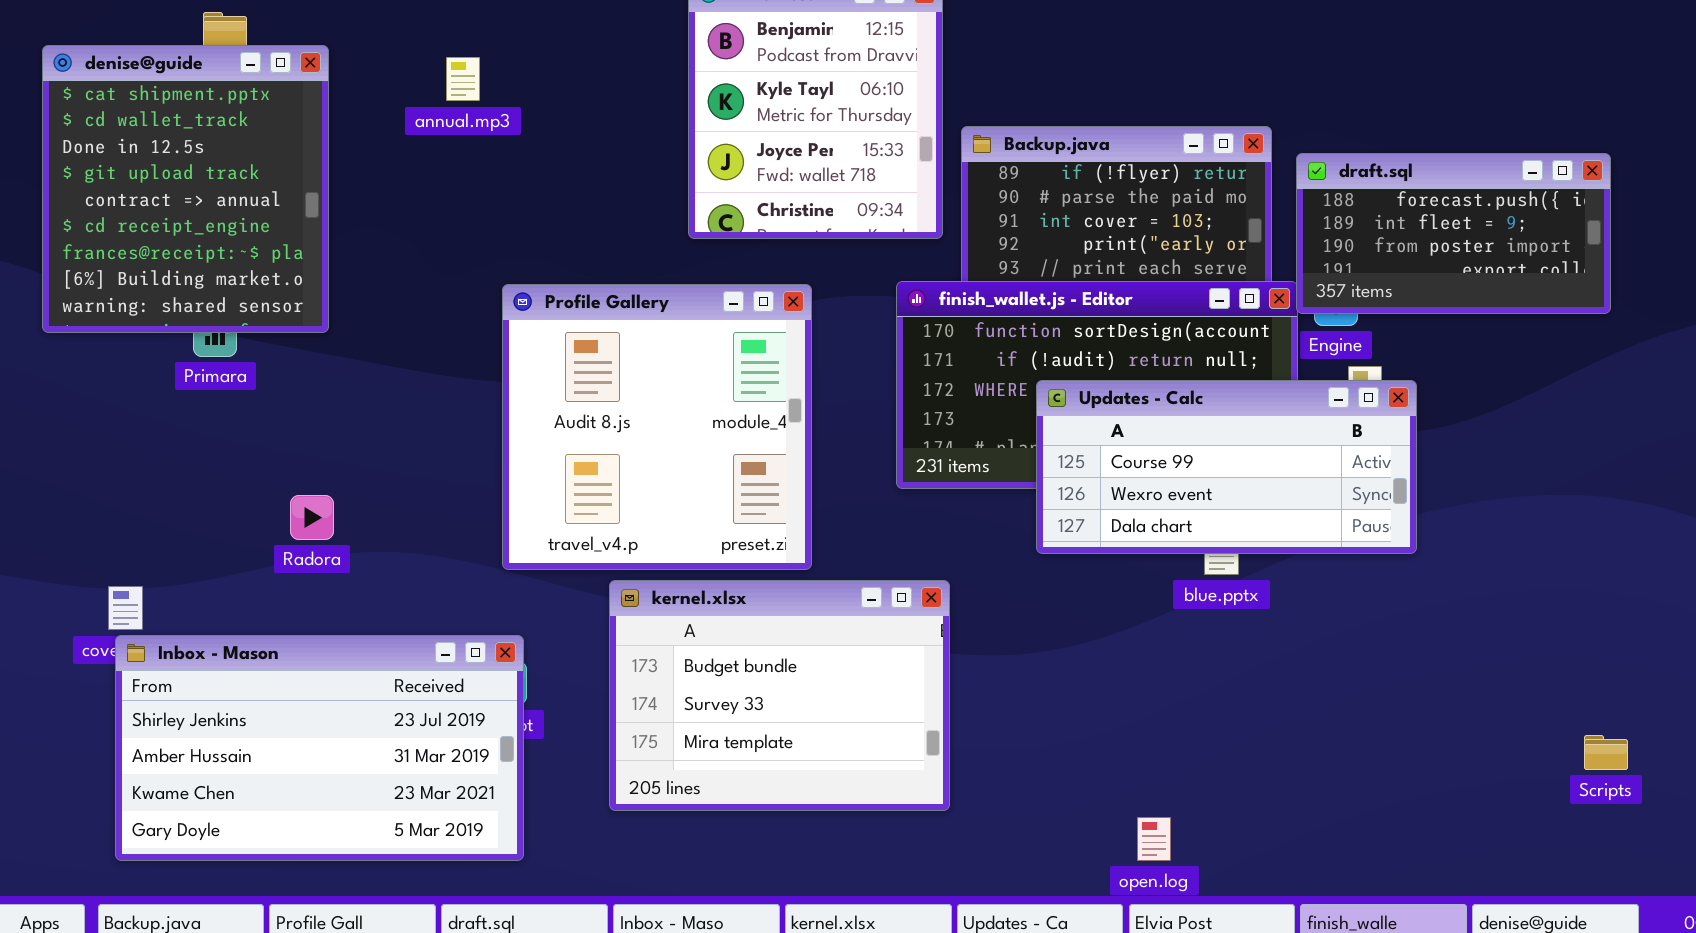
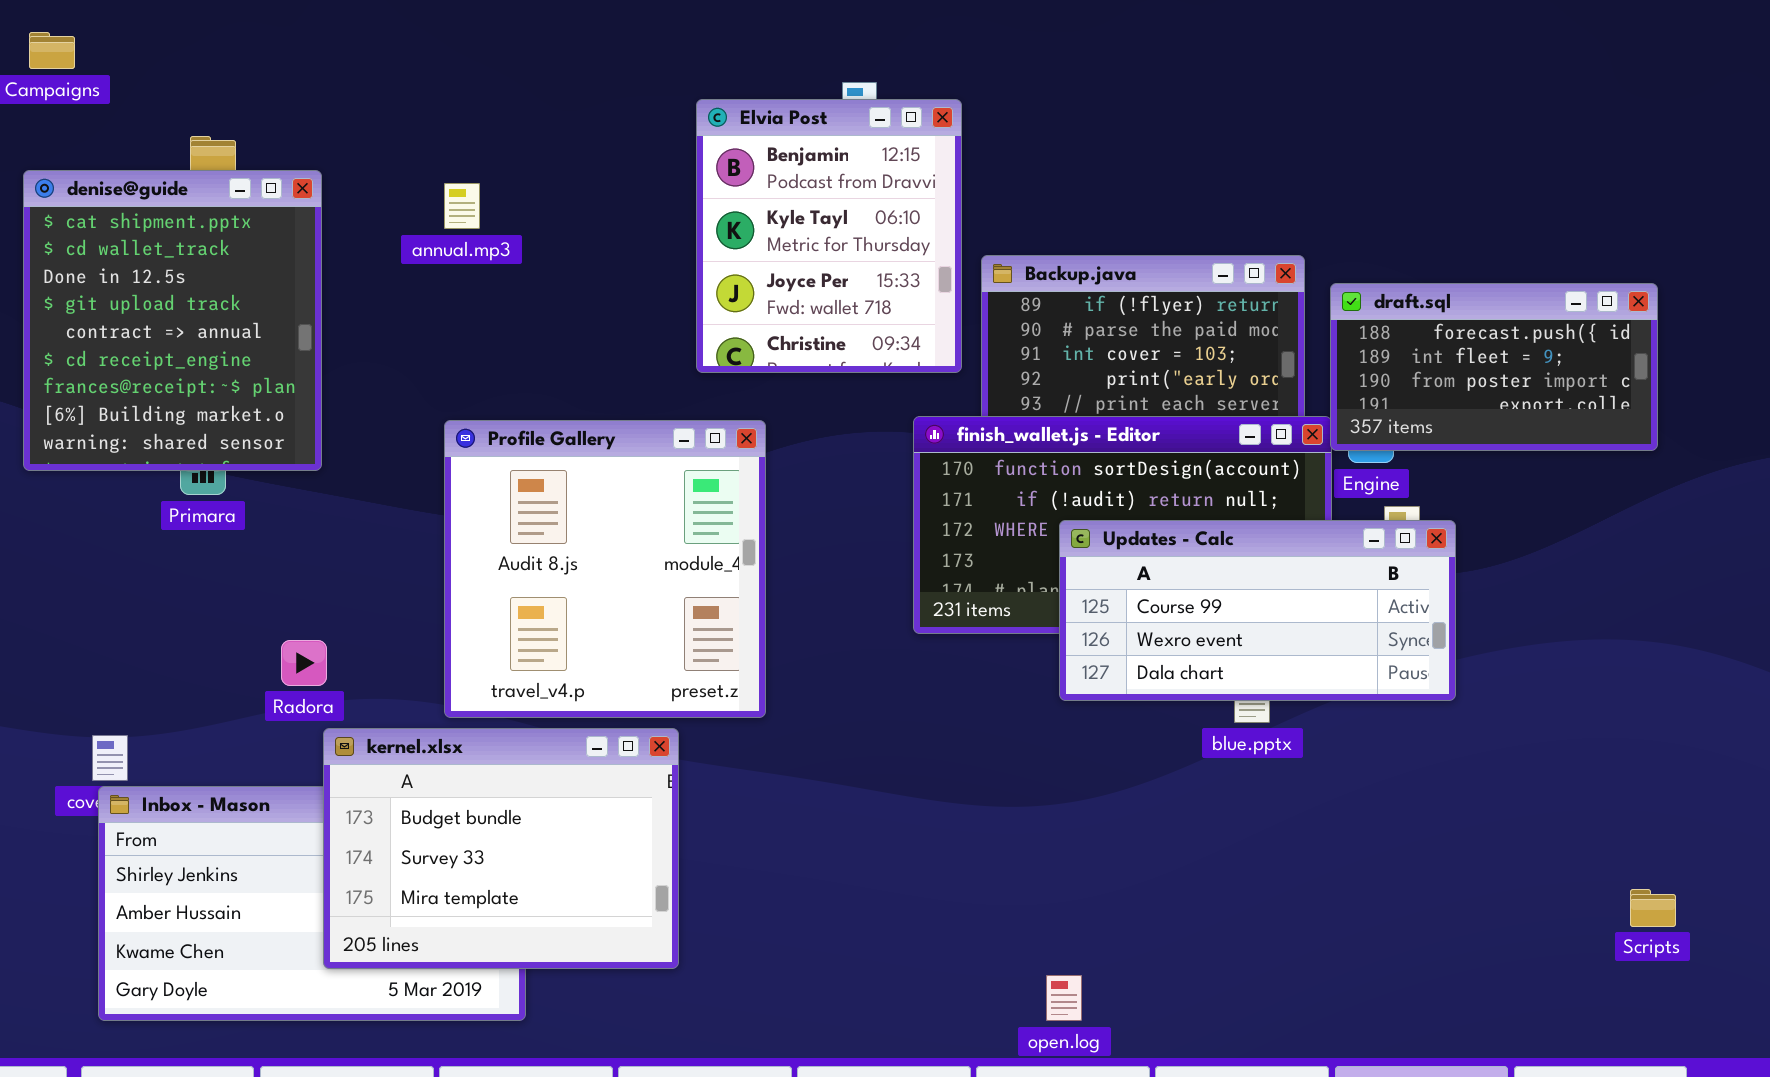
Profile Gallery: [502,284,812,570] -> [444,420,766,718], moved
kernel.xlsx: [609,580,950,811] -> [323,728,679,969], moved
open.log: [1137,817,1171,861] -> [1046,975,1082,1021], moved

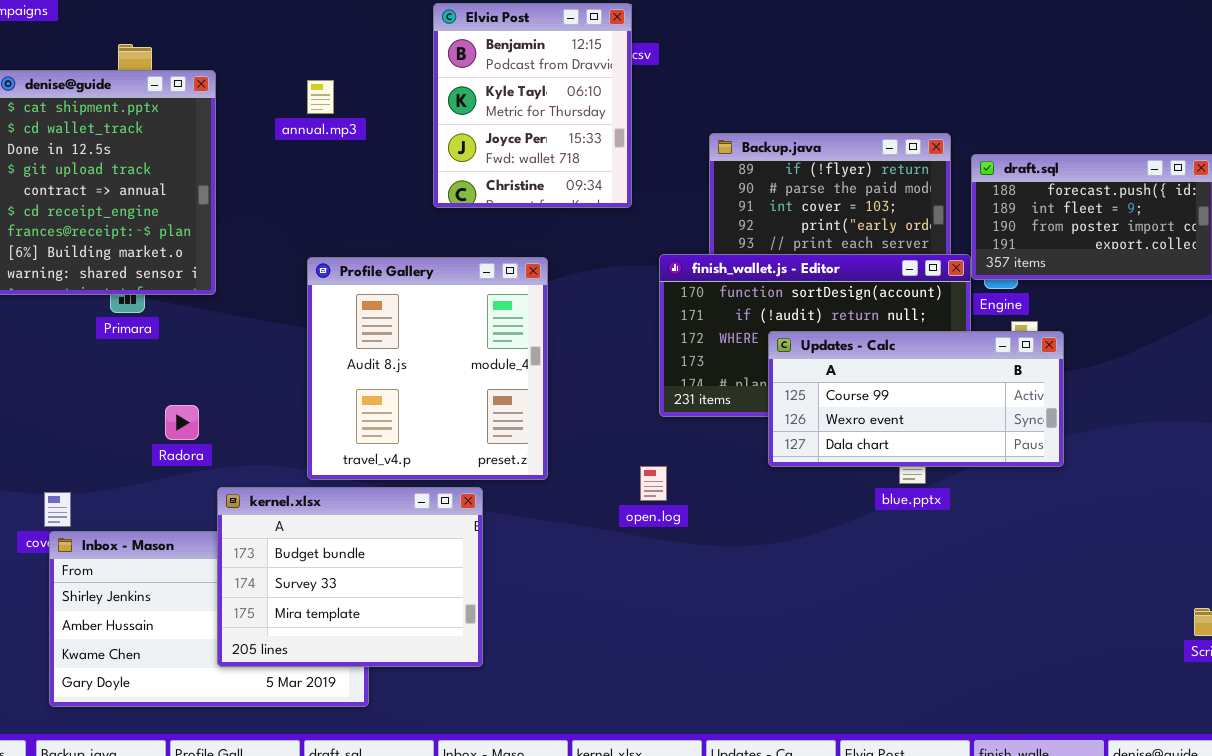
Elvia Post: [696,99,962,373] -> [433,3,632,208], moved
Radora: [281,640,327,686] -> [165,405,199,440], moved
open.log: [1046,975,1082,1021] -> [640,466,667,501], moved

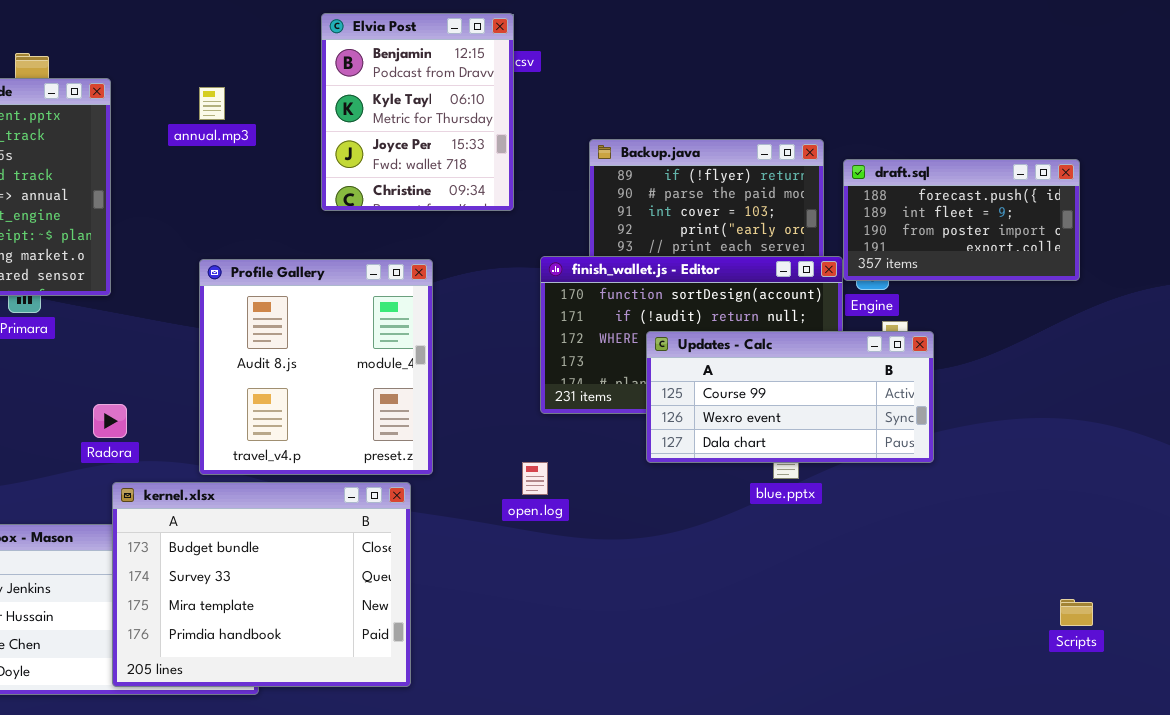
Radora: [165,405,199,440] -> [93,404,127,438], moved
kernel.xlsx: [217,487,483,667] -> [112,482,411,687], resized

